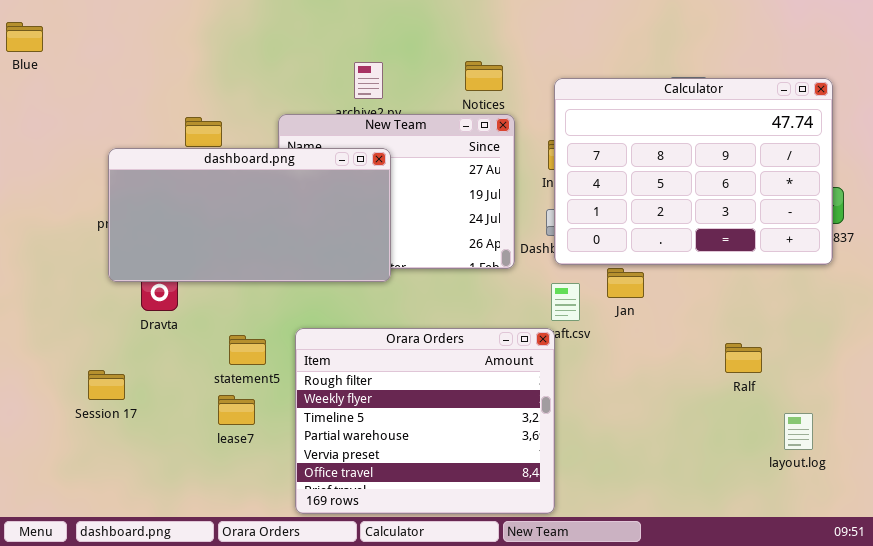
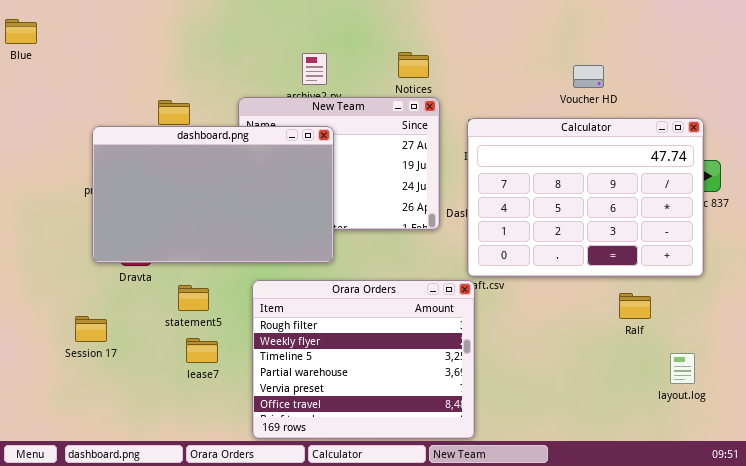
Calculator: [554,78,833,265] -> [467,118,704,277], moved
dashboard.png: [108,148,391,282] -> [92,126,334,263], resized
statement5: [229,335,266,365] -> [178,285,209,311], moved

